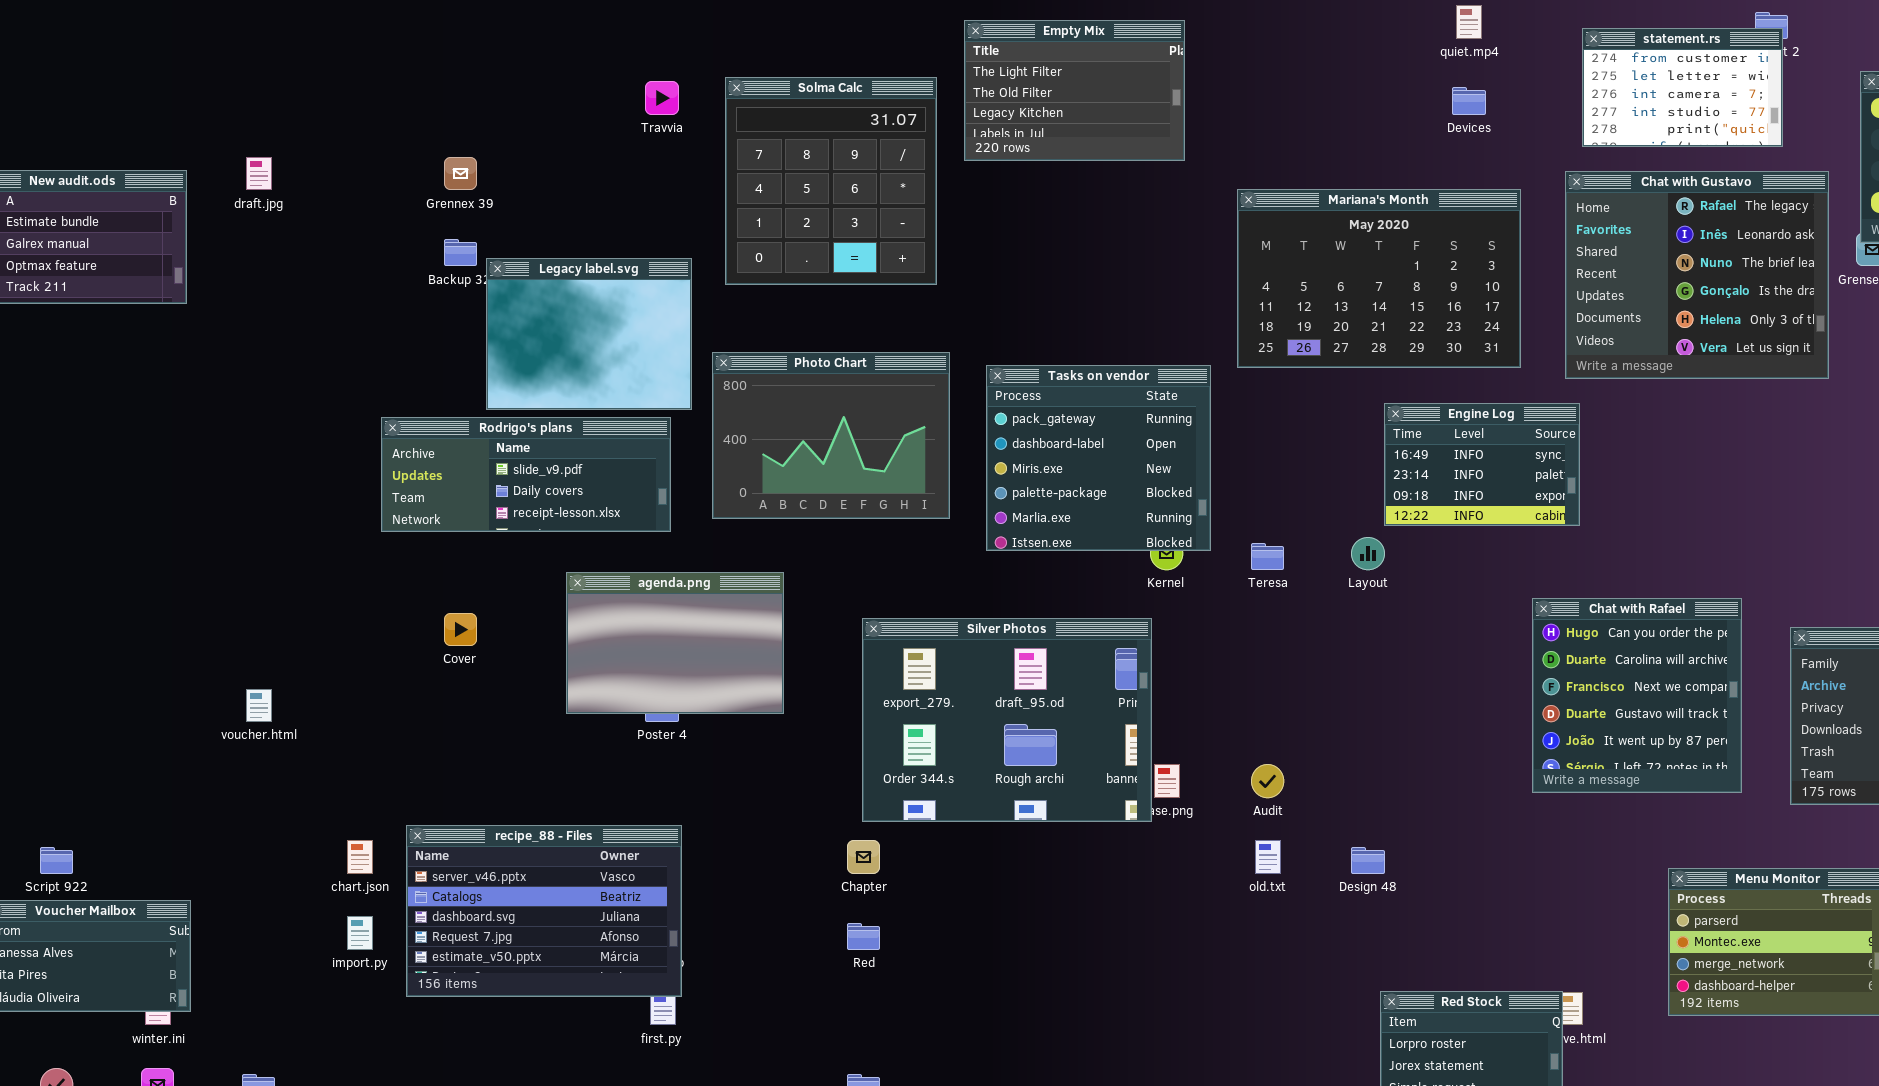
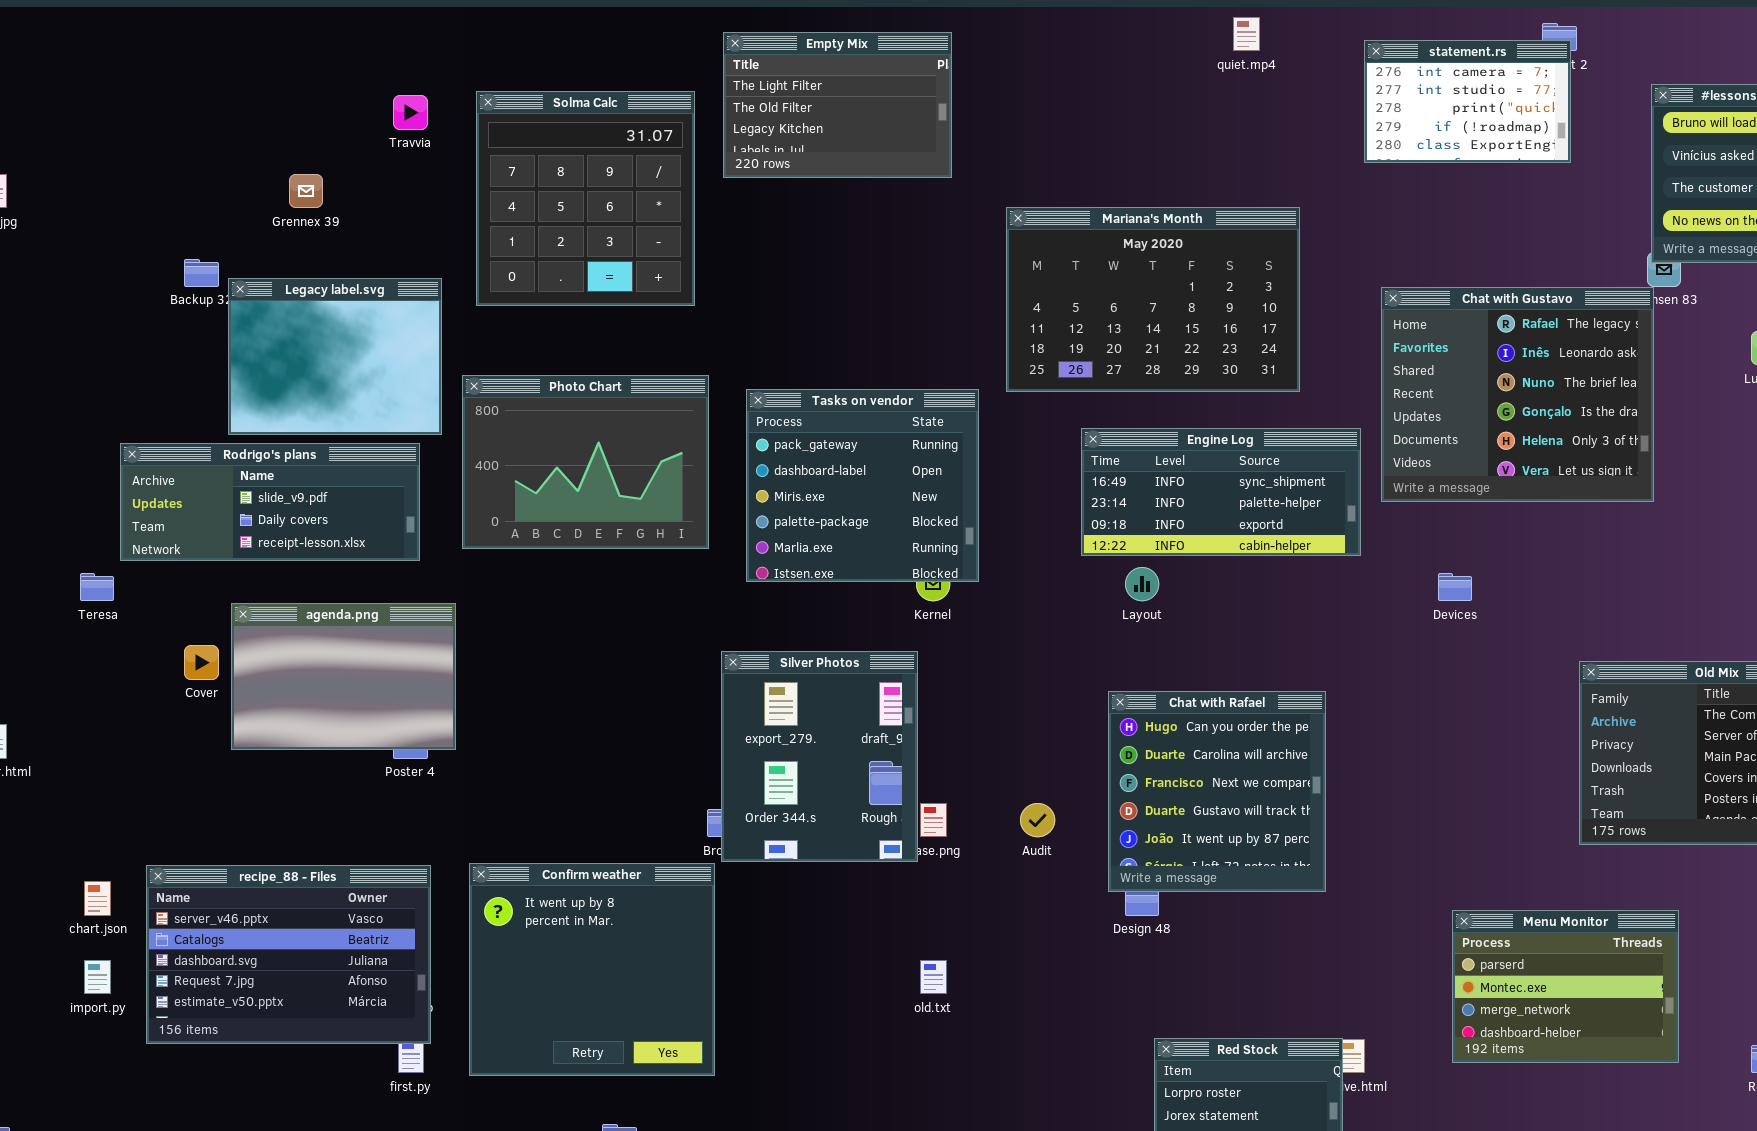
statement.rs: [1582,28,1783,147] -> [1364,40,1571,163], scrolled down 2 rows
Devices: [1452,87,1486,115] -> [1438,573,1472,601], moved
Grennex 39: [444,157,477,190] -> [289,174,323,208], moved
Chat with Gustavo: [1565,171,1829,379] -> [1381,287,1654,502], moved
Engine Log: [1384,403,1580,526] -> [1081,428,1361,556], resized
Teresa: [1251,543,1284,570] -> [80,573,114,601], moved
agenda.png: [566,572,784,714] -> [231,603,456,750], moved
Chat with Rafael: [1532,598,1742,793] -> [1108,691,1326,892], moved
Silver Photos: [862,618,1152,822] -> [721,651,918,862], resized
Confirm weather: none -> [469,863,715,1076], opened
old.txt: [1255,840,1281,874] -> [920,960,947,994], moved

